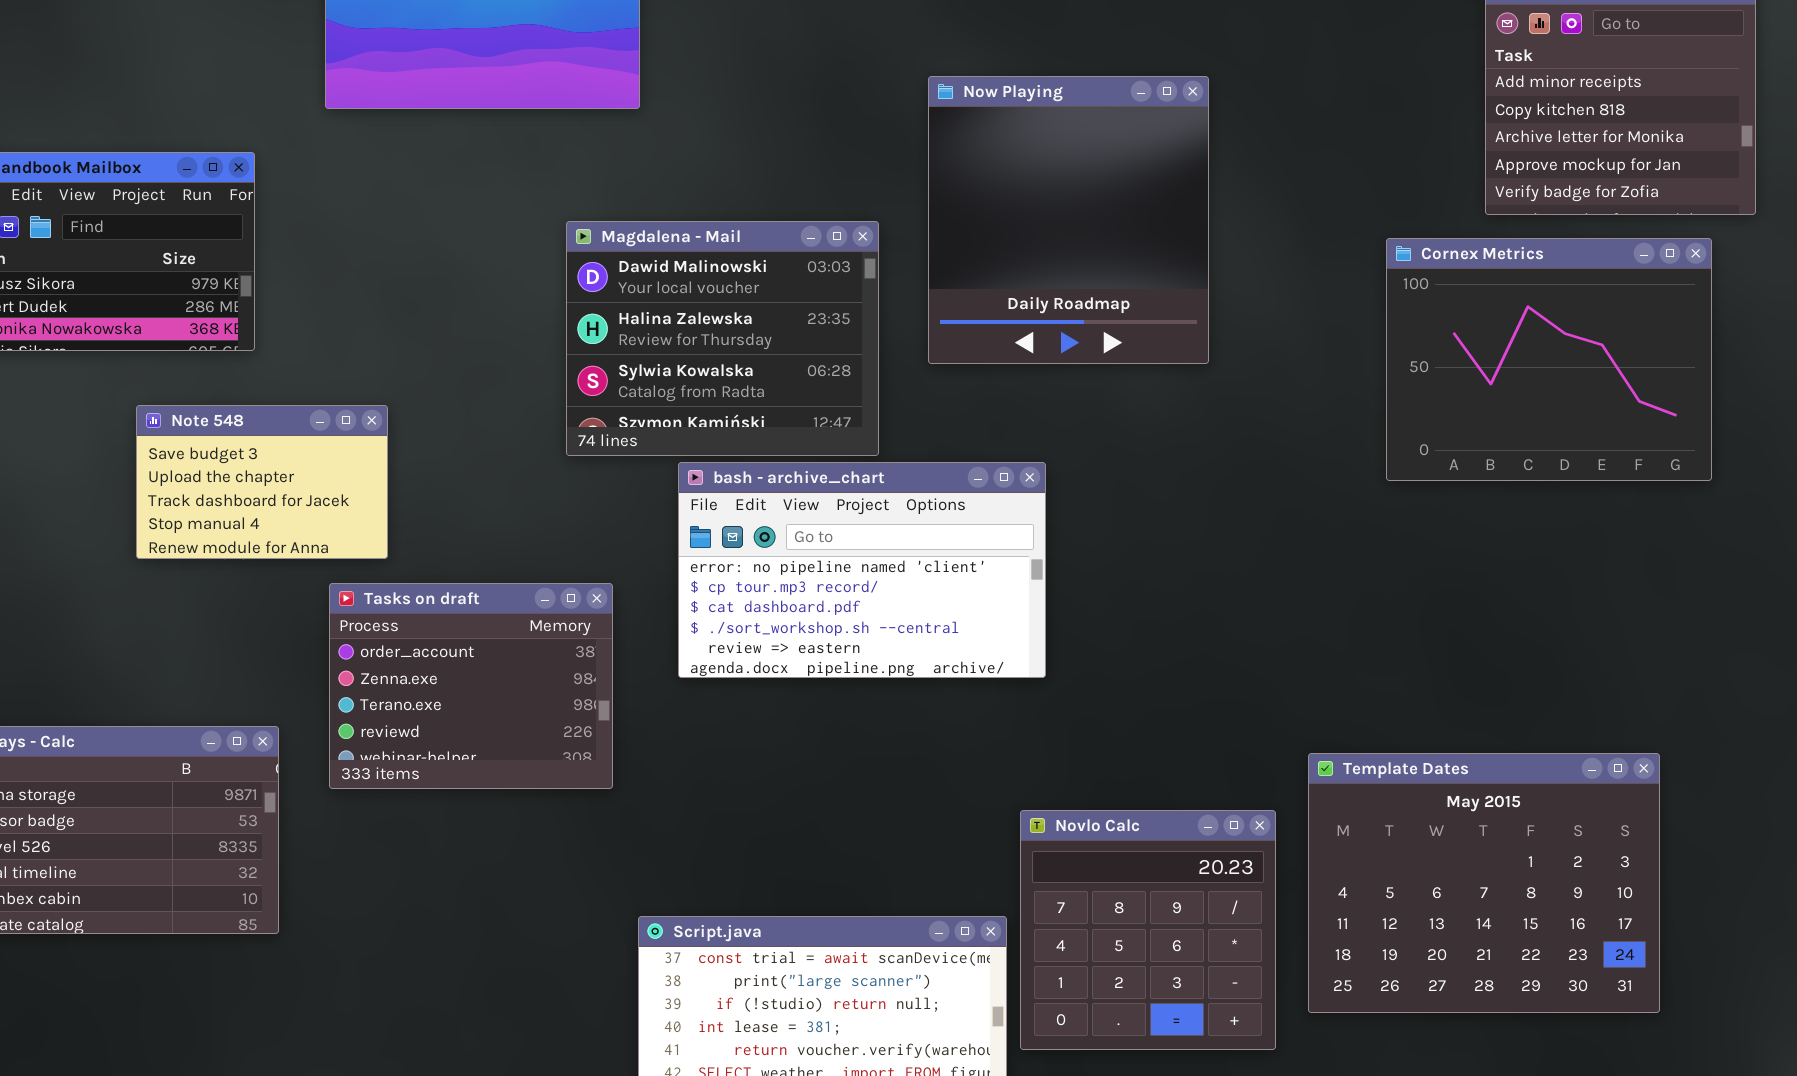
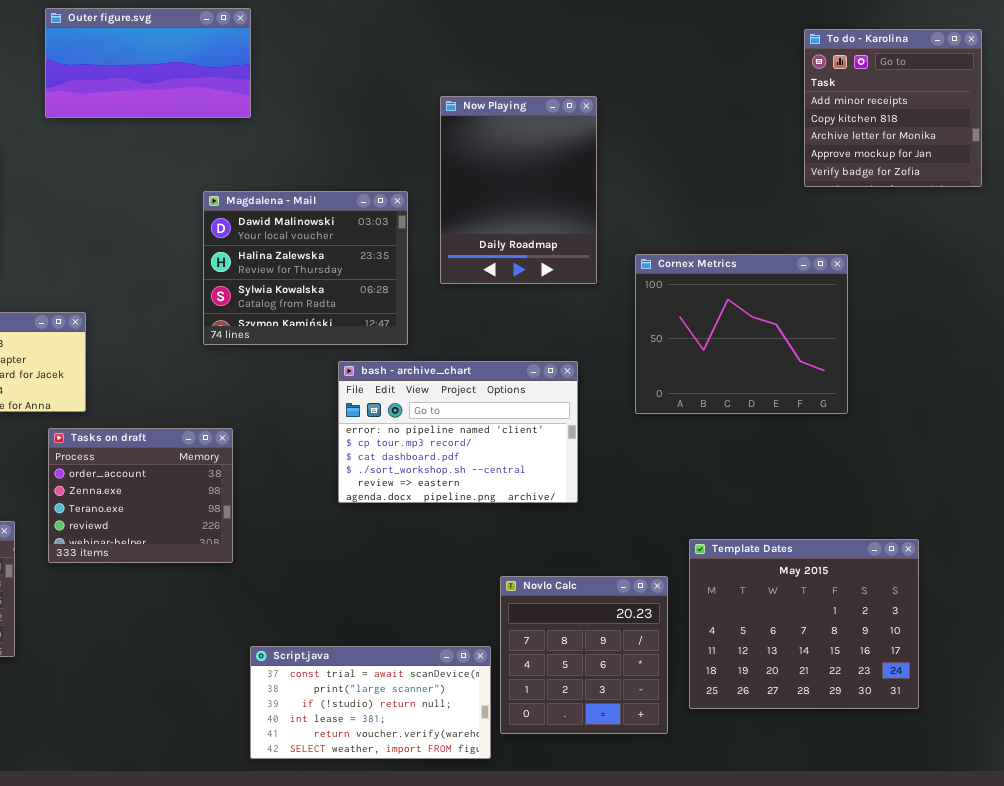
Now Playing: [928,76,1209,364] -> [440,96,597,284], resized
Cornex Metrics: [1386,238,1712,481] -> [635,254,848,414], moved
bash - archive_chart: [678,462,1046,678] -> [338,361,578,503], moved

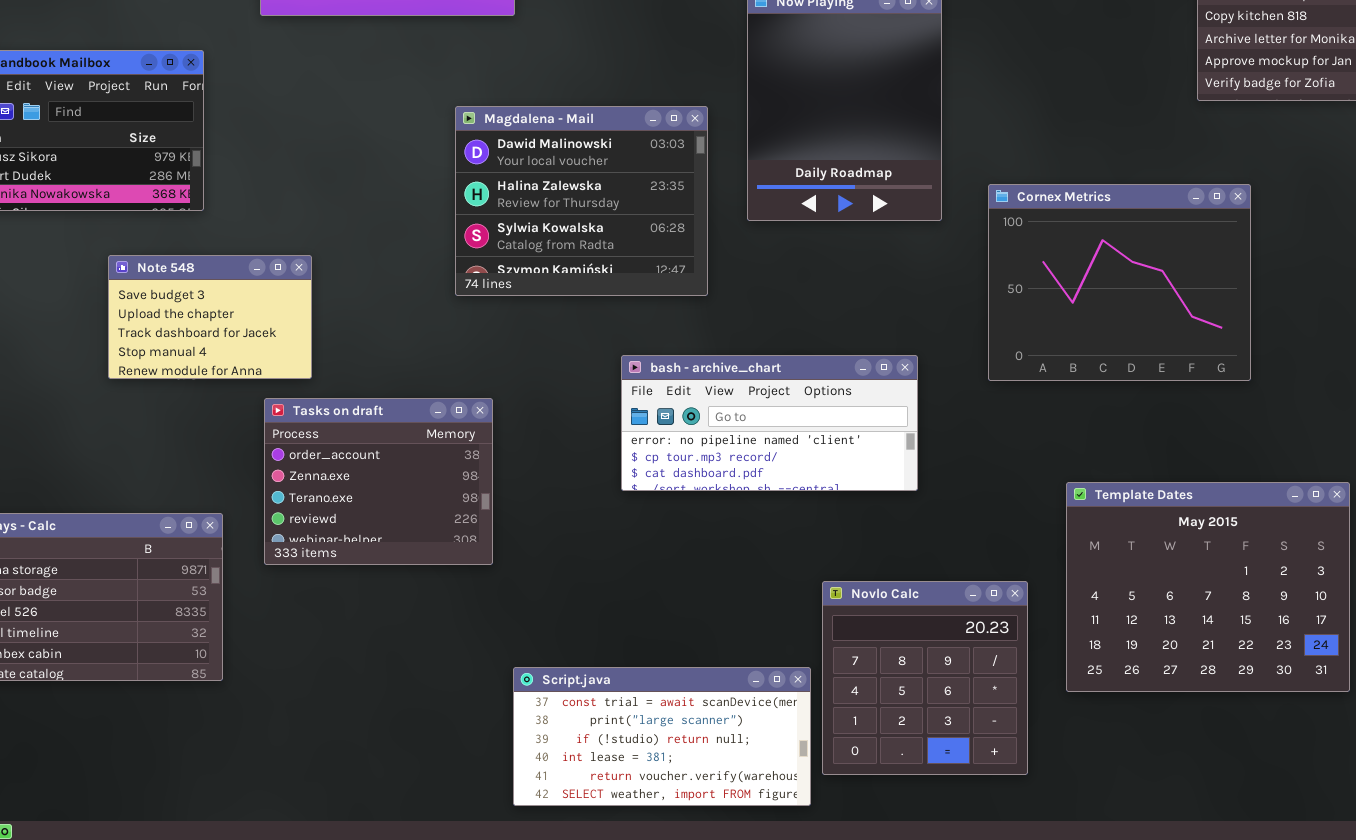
bash - archive_chart: [338,361,578,503] -> [621,355,918,491], resized
Template Dates: [689,539,919,709] -> [1066,482,1350,692], moved

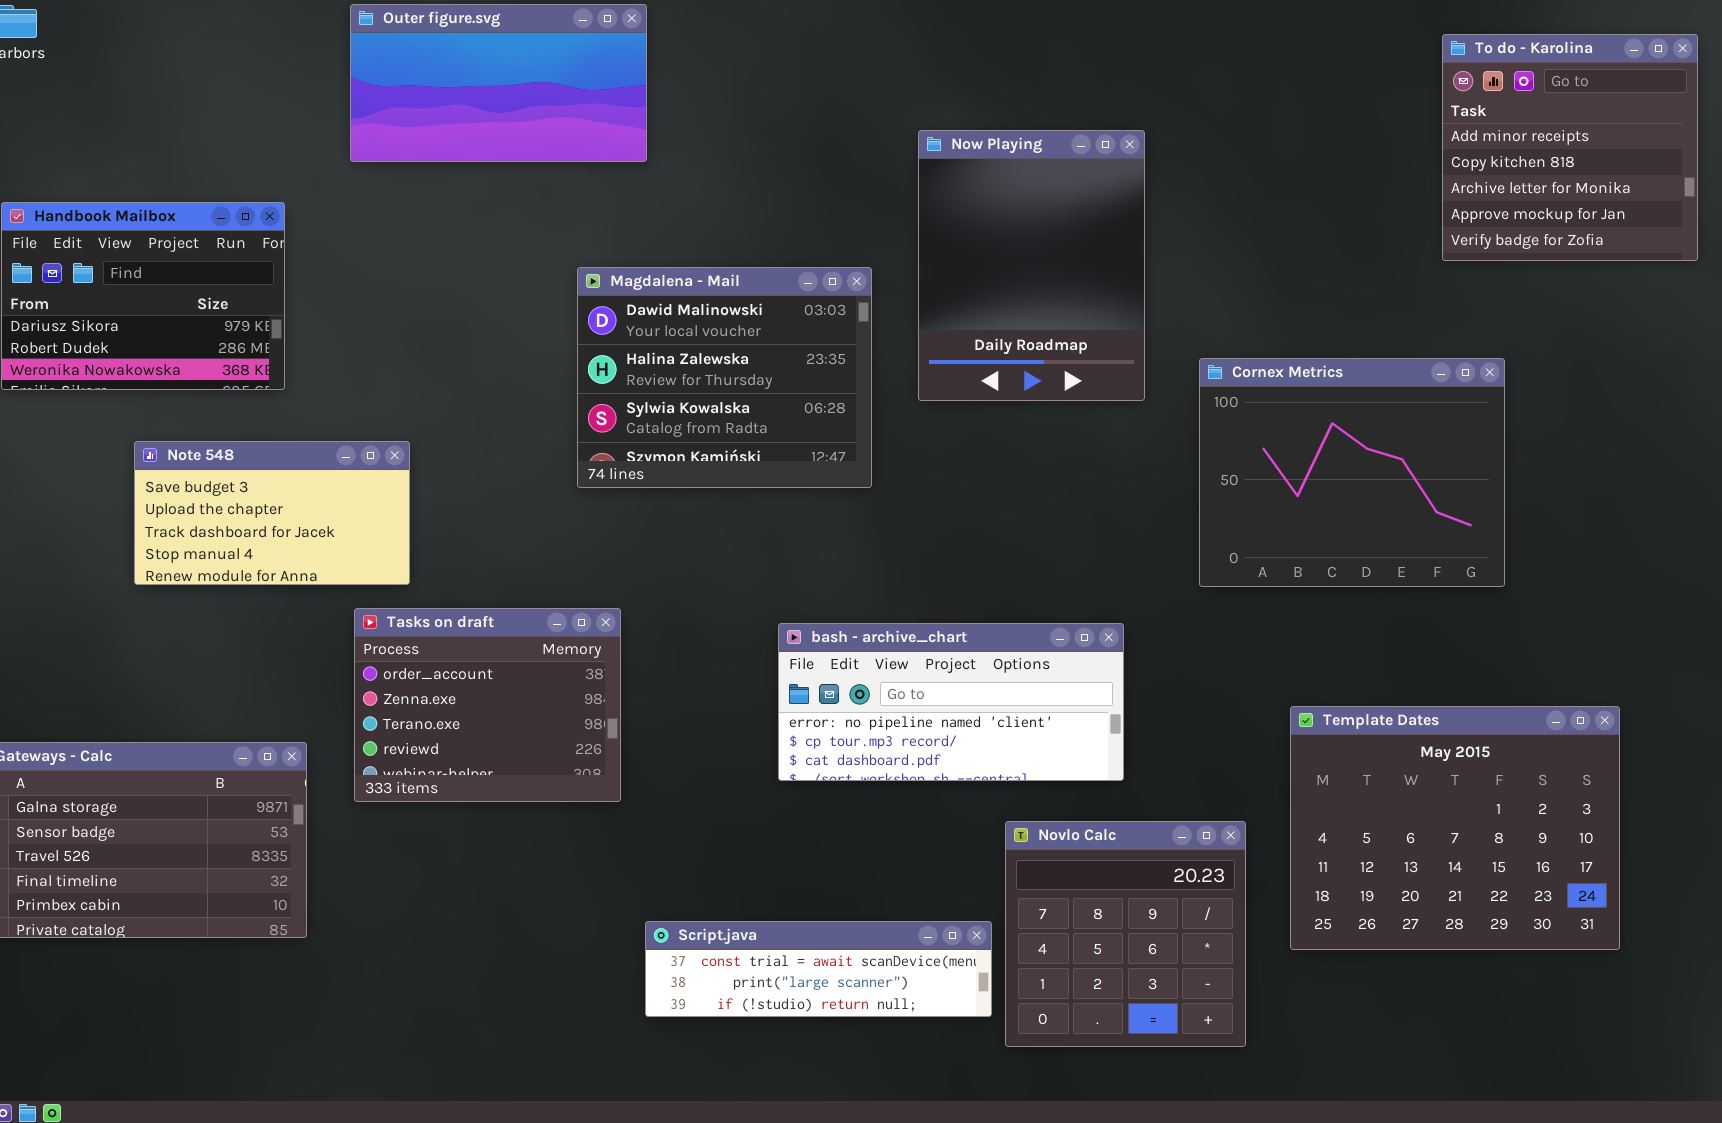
Note 548: [108,255,312,379] -> [134,441,410,585], resized
bash - archive_chart: [621,355,918,491] -> [778,623,1124,781], moved
Script.java: [513,667,811,806] -> [645,921,992,1017], resized

